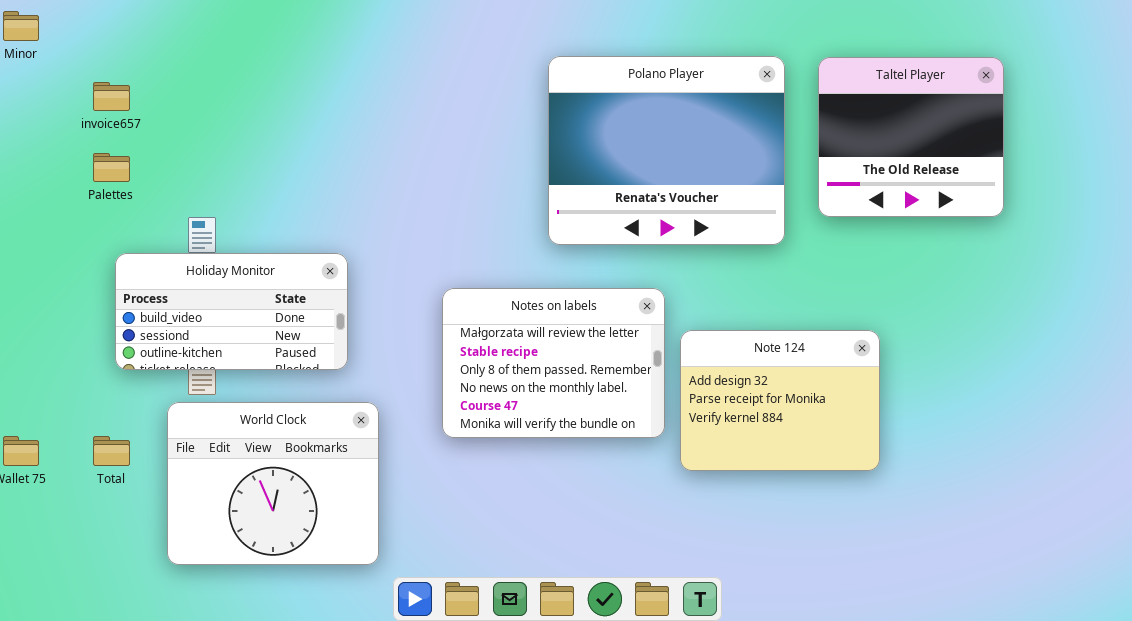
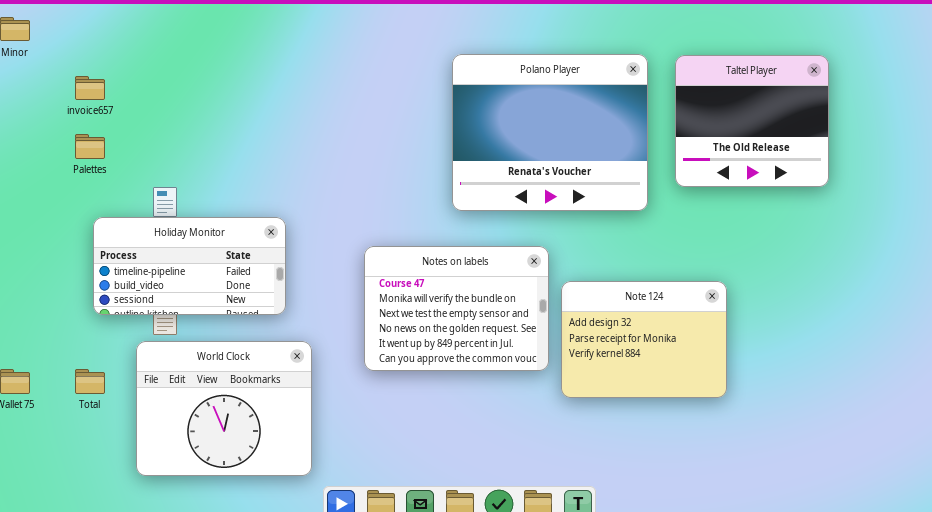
Holiday Monitor: [115,253,348,370] -> [93,217,286,315], scrolled up 1 row
Notes on labels: [442,288,665,438] -> [364,246,549,371], scrolled down 4 rows

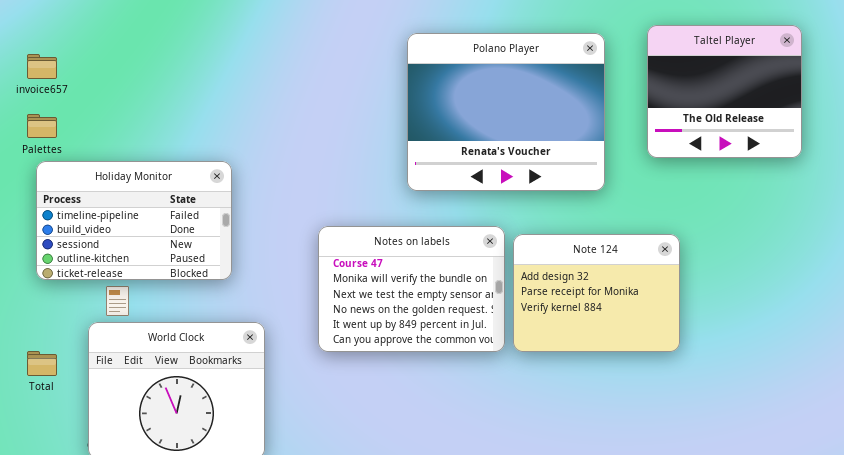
Taltel Player: [675,55,829,187] -> [647,25,802,158], moved
Holiday Monitor: [93,217,286,315] -> [36,161,232,280], moved, resized
Note 124: [561,281,727,398] -> [513,234,680,352], moved

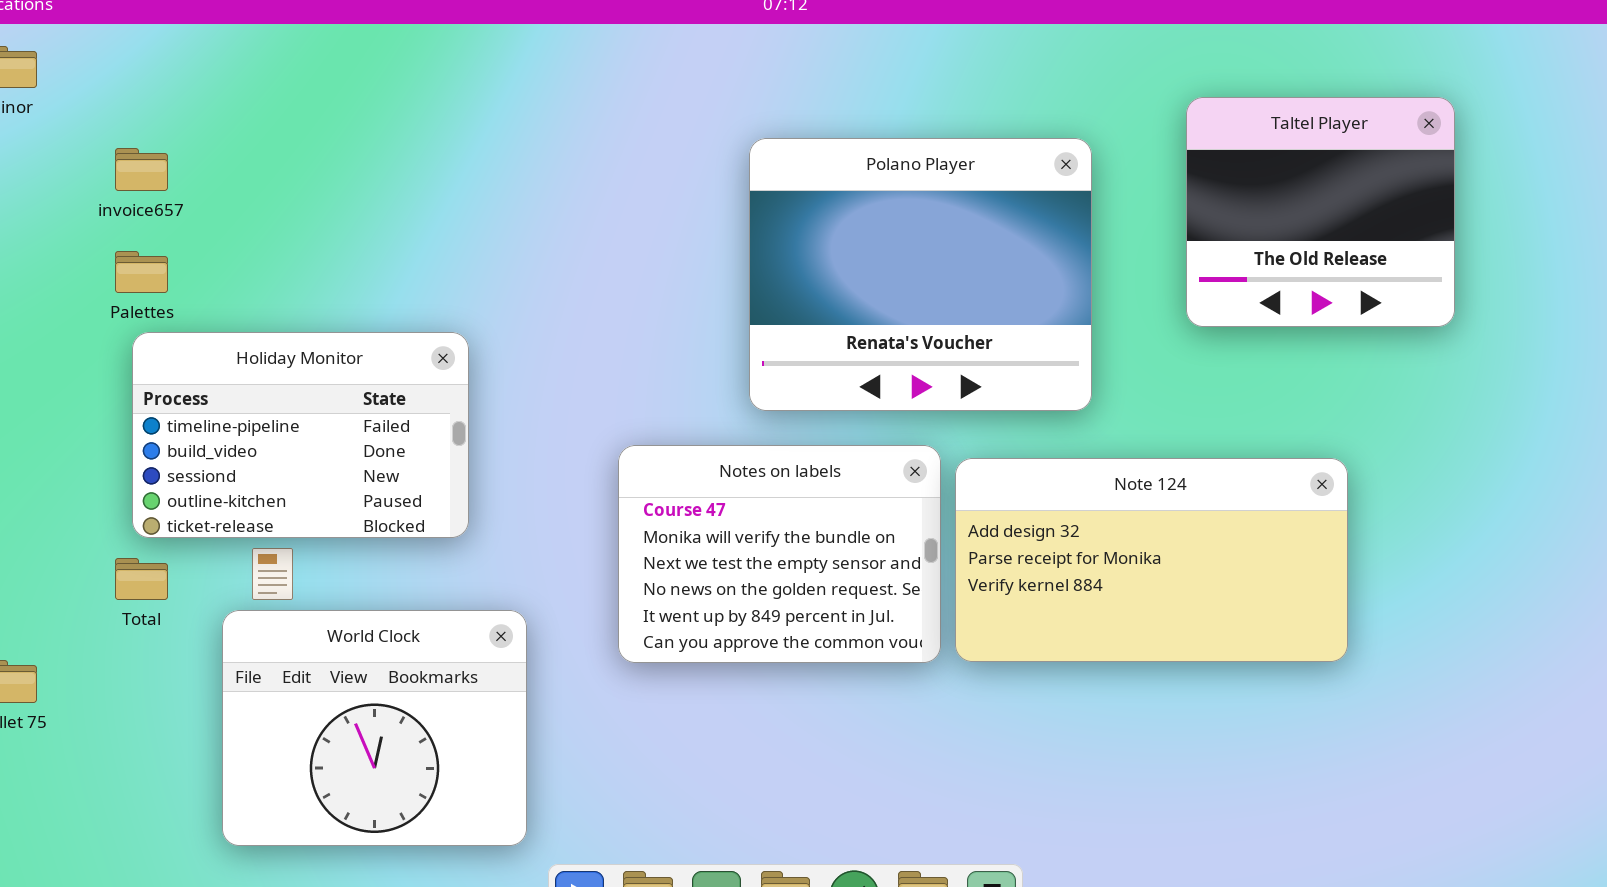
Polano Player: [407,33,605,191] -> [749,138,1092,411], moved
Note 124: [513,234,680,352] -> [955,458,1348,662], resized
Total: [27,351,57,376] -> [115,558,168,600], moved

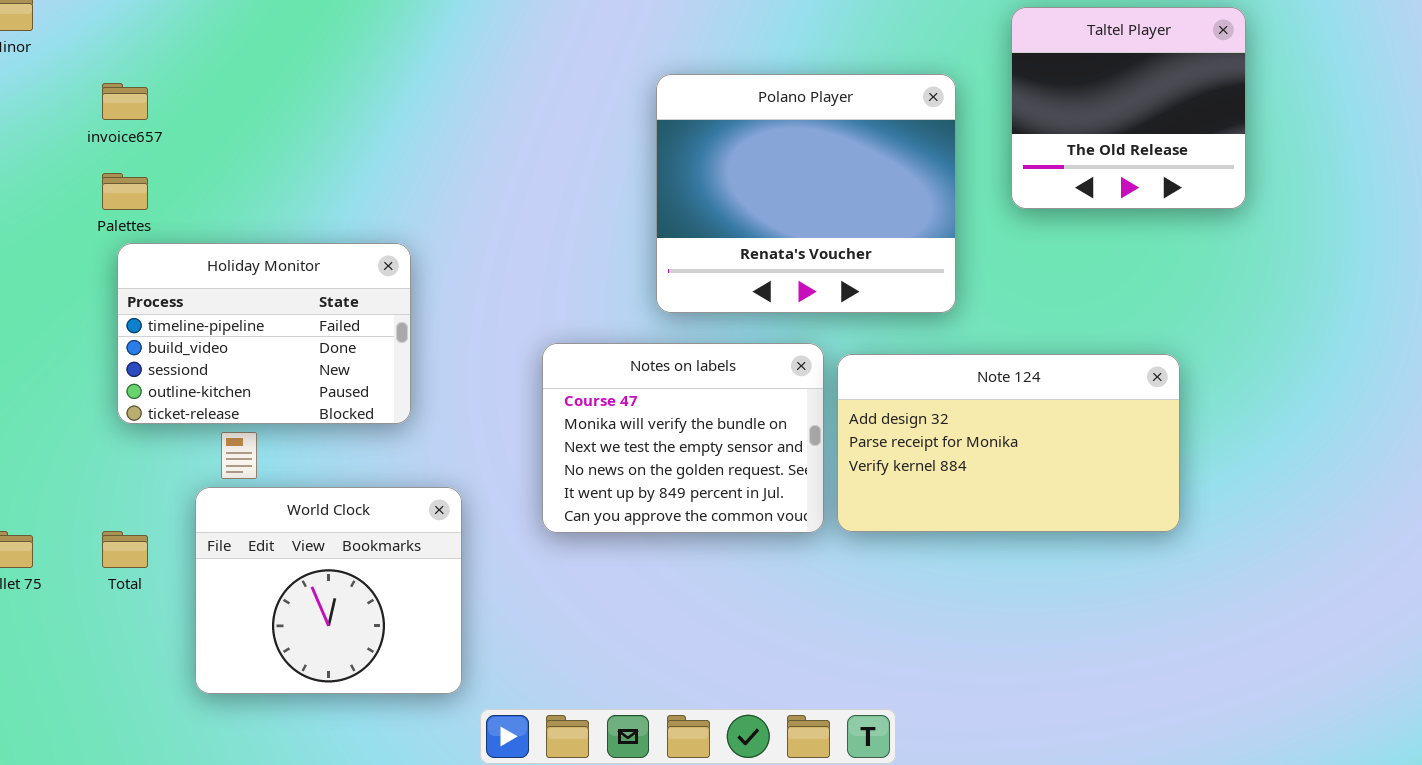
Taltel Player: [1186,97,1455,327] -> [1011,7,1246,209], moved
Total: [115,558,168,600] -> [102,531,148,568], moved

